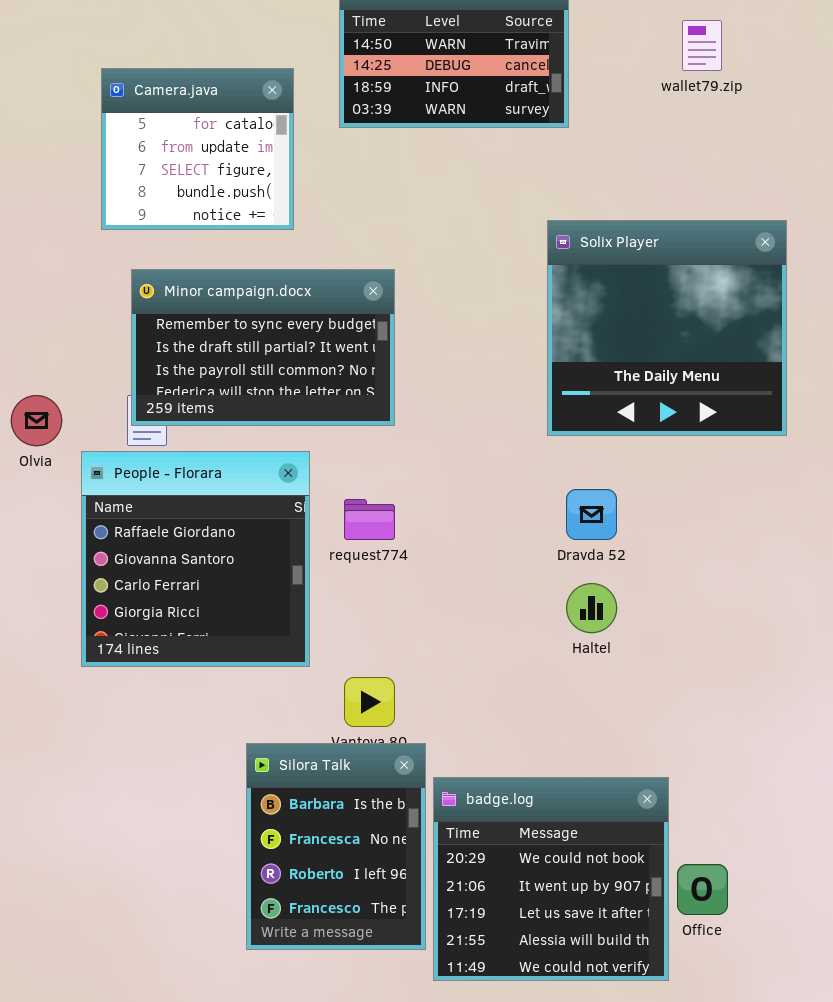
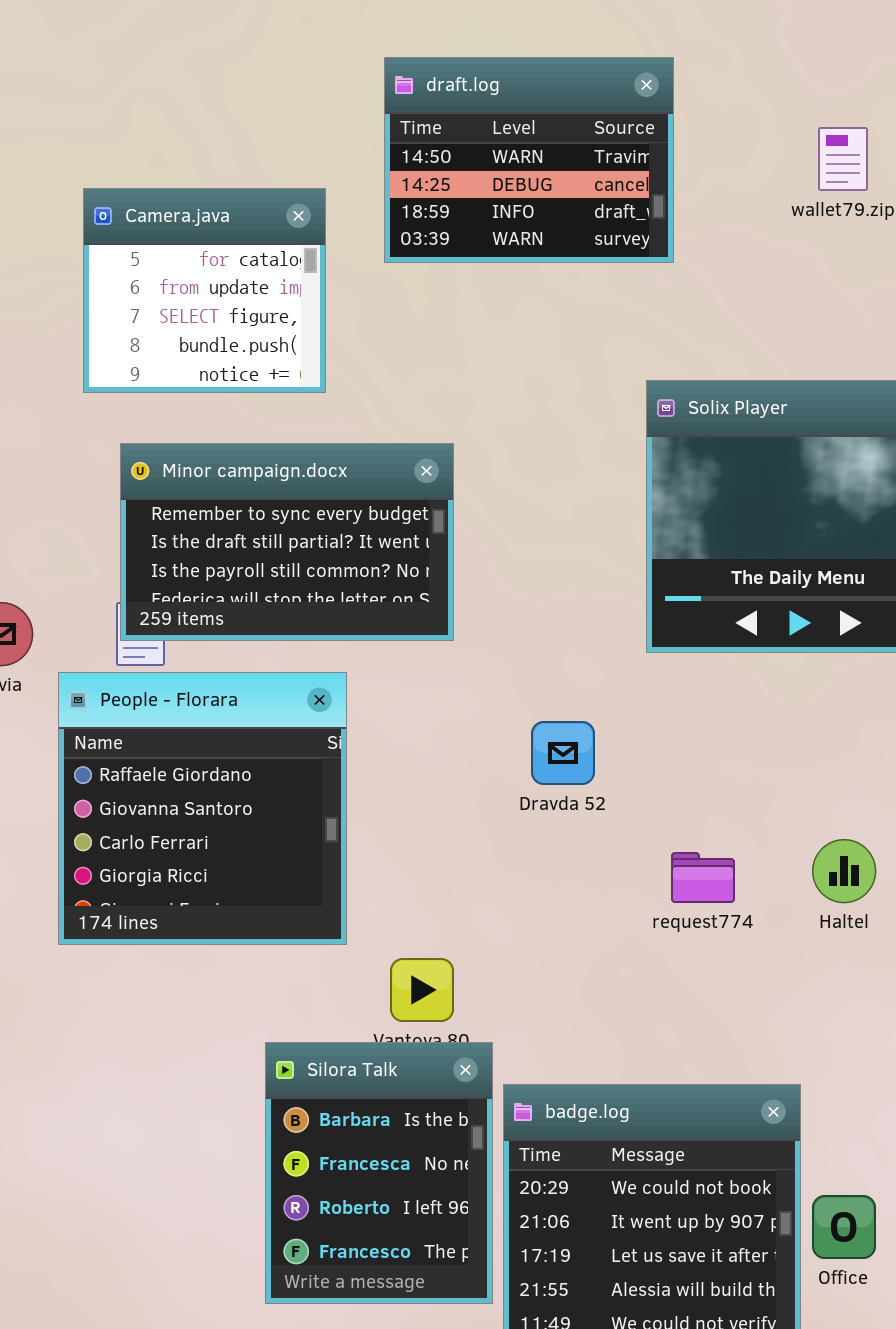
Dravda 52: [566,489,617,540] -> [531,721,595,785], moved
request774: [344,499,395,540] -> [671,852,735,903], moved
Haltel: [566,583,617,633] -> [812,839,876,903], moved

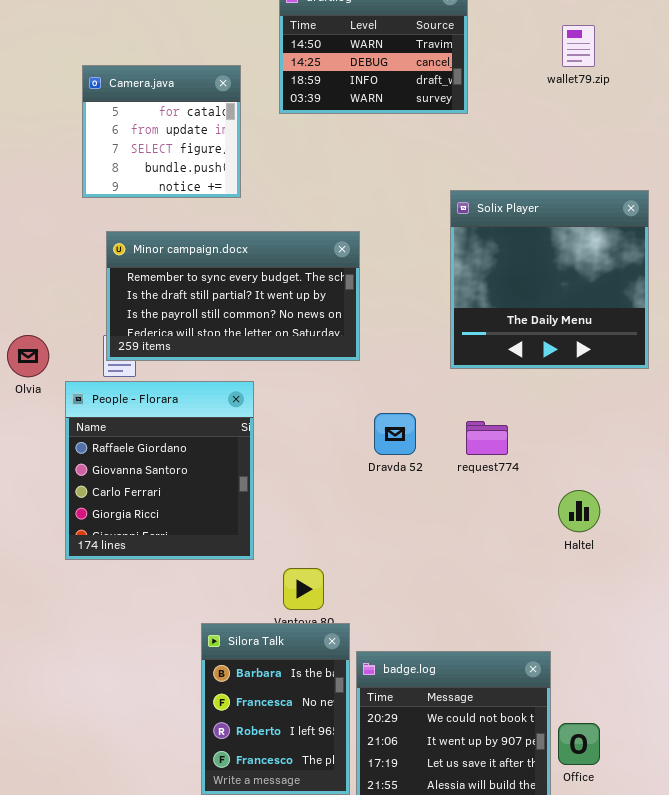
Minor campaign.docx: [120,443,454,641] -> [106,231,360,361], resized
request774: [671,852,735,903] -> [466,421,508,455], moved

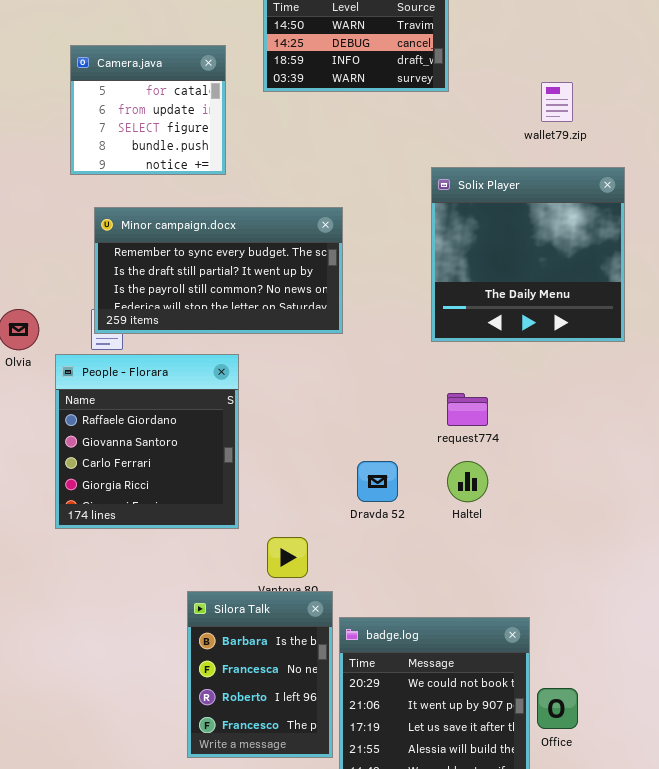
wallet79.zip: [562,25,595,67] -> [541,82,573,122], moved
Dravda 52: [374,413,416,455] -> [357,461,398,502], moved
Haltel: [558,490,600,532] -> [447,461,488,502], moved

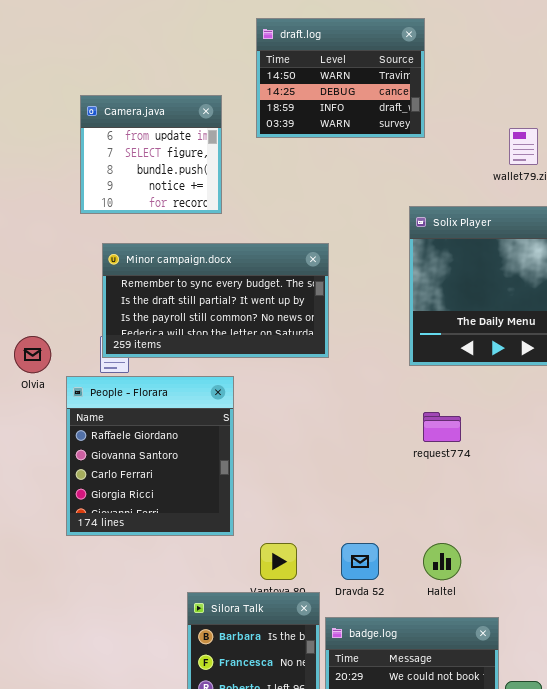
Camera.java: [70,45,226,175] -> [80,95,222,214], scrolled down 1 row
Dravda 52: [357,461,398,502] -> [341,543,379,580], moved
Haltel: [447,461,488,502] -> [423,543,461,580], moved

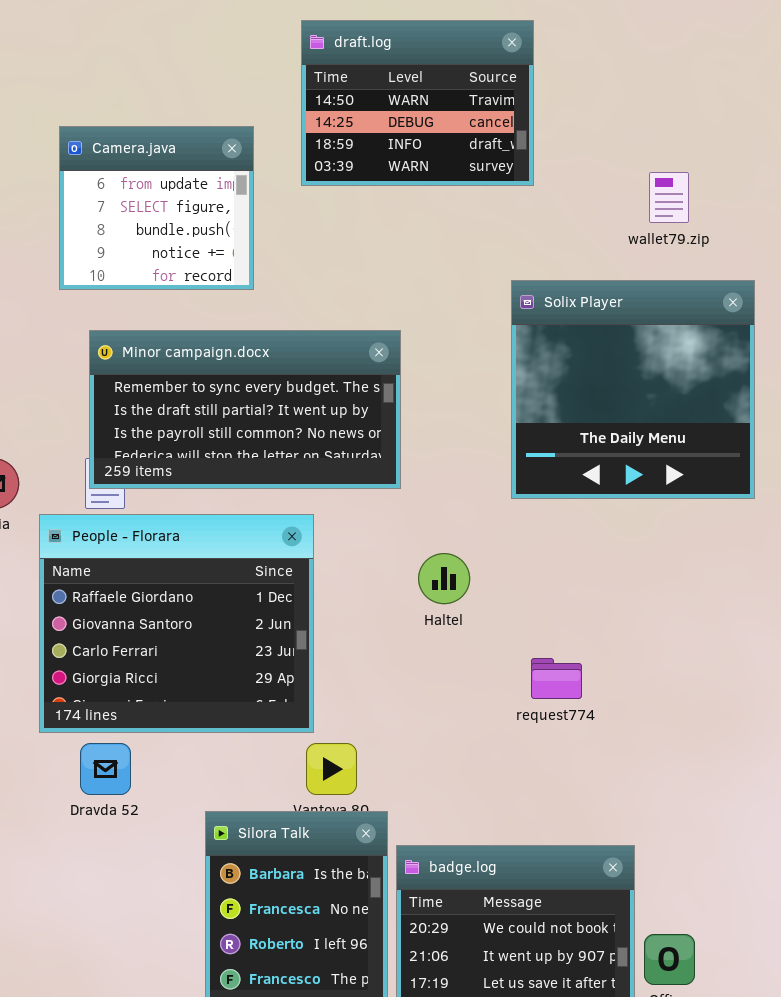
People - Florara: [66,376,234,536] -> [39,514,314,733], resized
request774: [423,412,461,442] -> [531,658,582,699], moved
Dravda 52: [341,543,379,580] -> [80,743,131,795], moved
Haltel: [423,543,461,580] -> [418,553,470,604], moved

